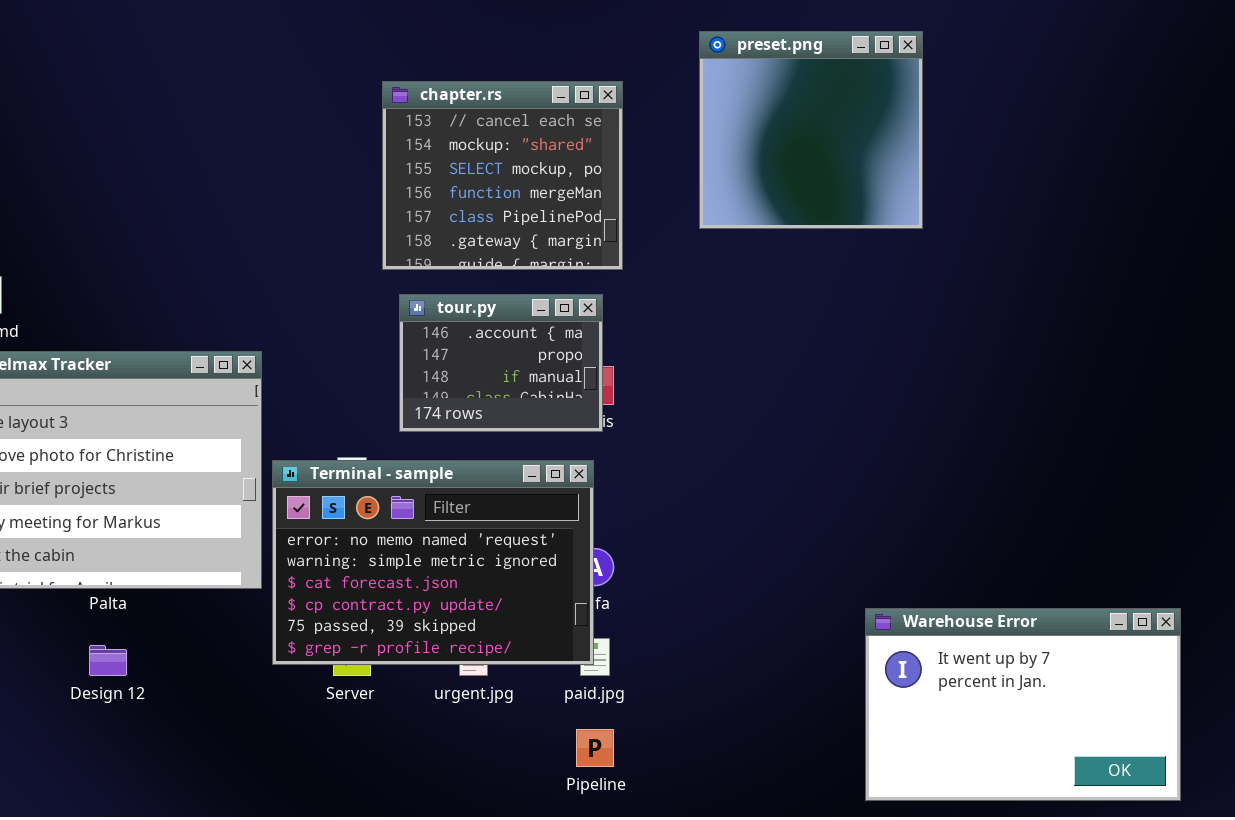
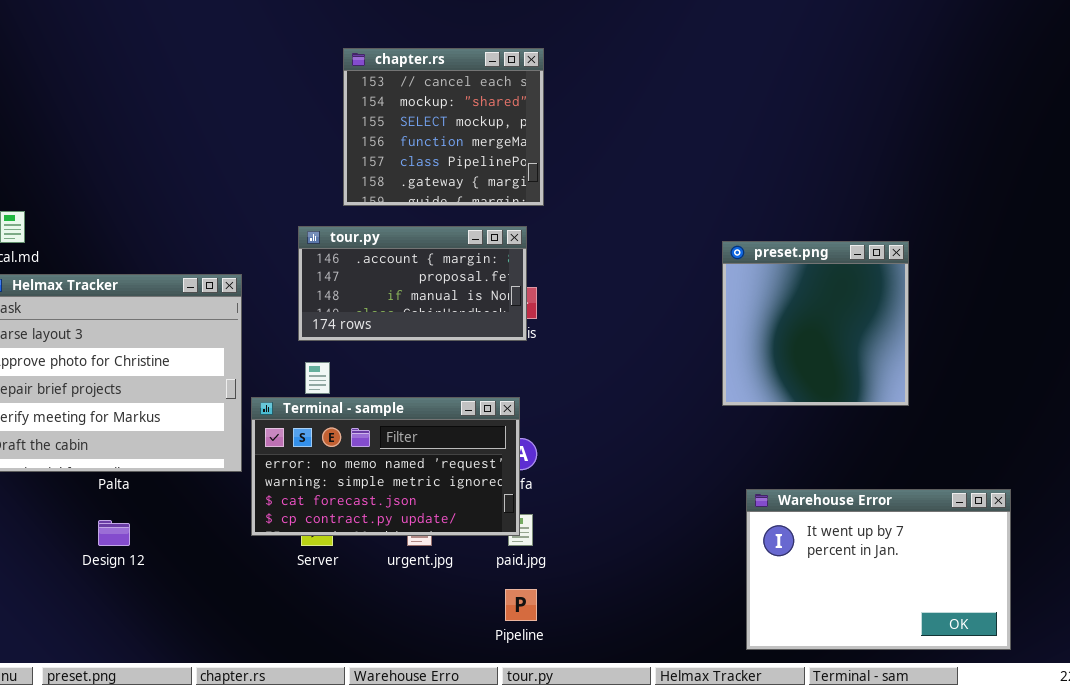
preset.png: [699,31,923,229] -> [722,241,909,406], moved
tour.py: [399,294,603,432] -> [298,226,527,341], resized
Terminal - sample: [272,460,594,665] -> [251,397,520,536], resized

